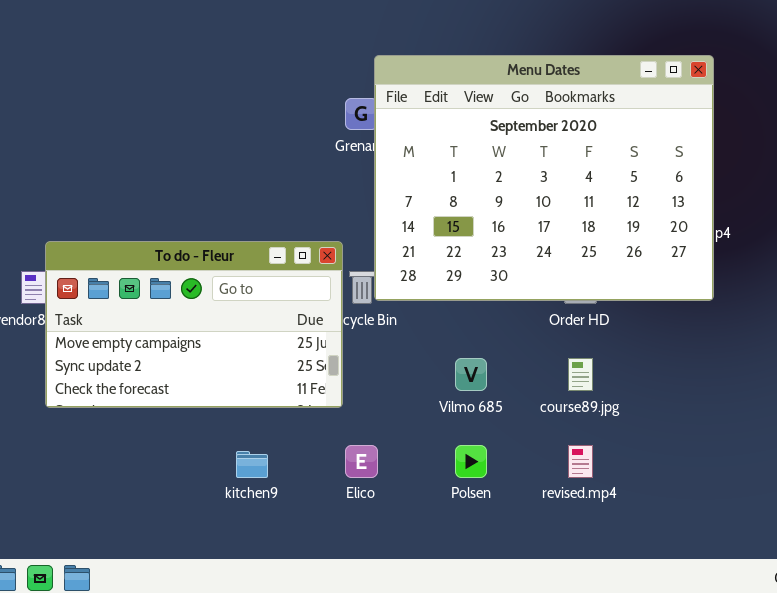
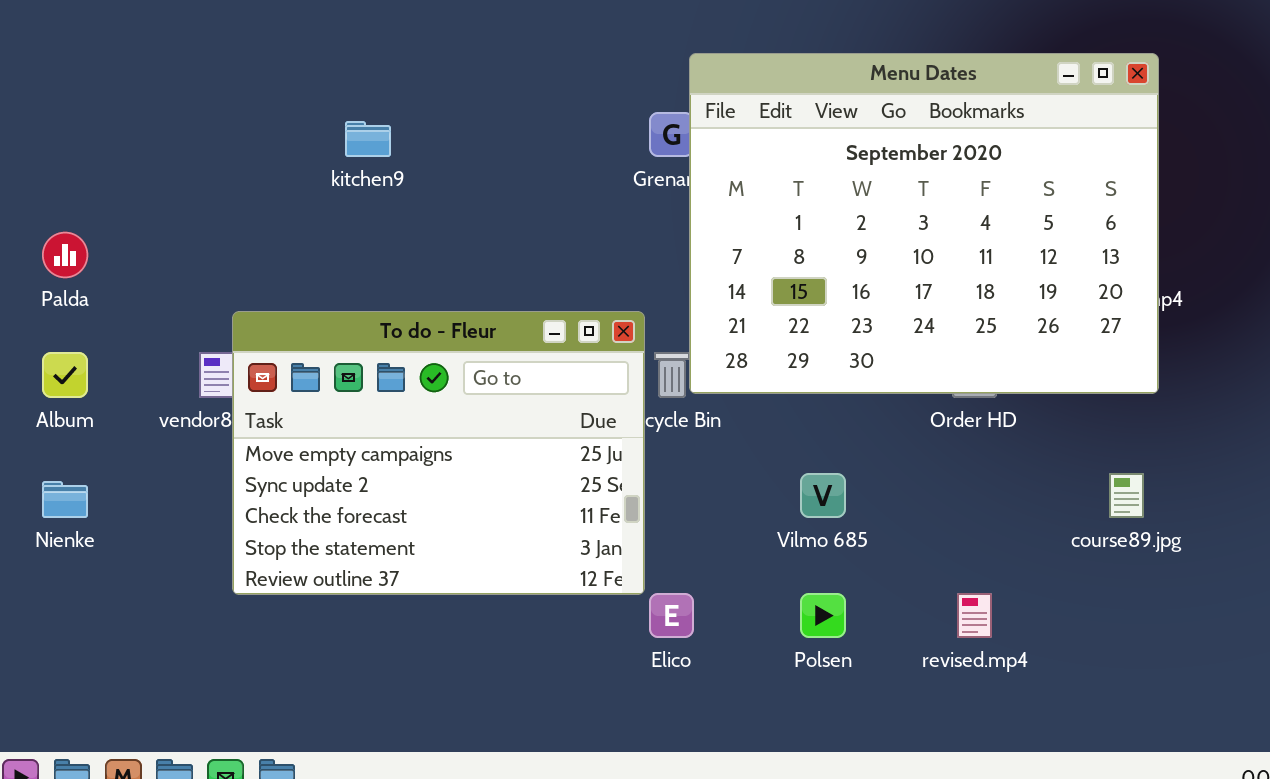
To do - Fleur: [45,241,343,408] -> [232,311,645,595], resized
course89.jpg: [568,358,593,391] -> [1109,473,1144,518], moved
kitchen9: [236,451,268,478] -> [345,121,391,157], moved

